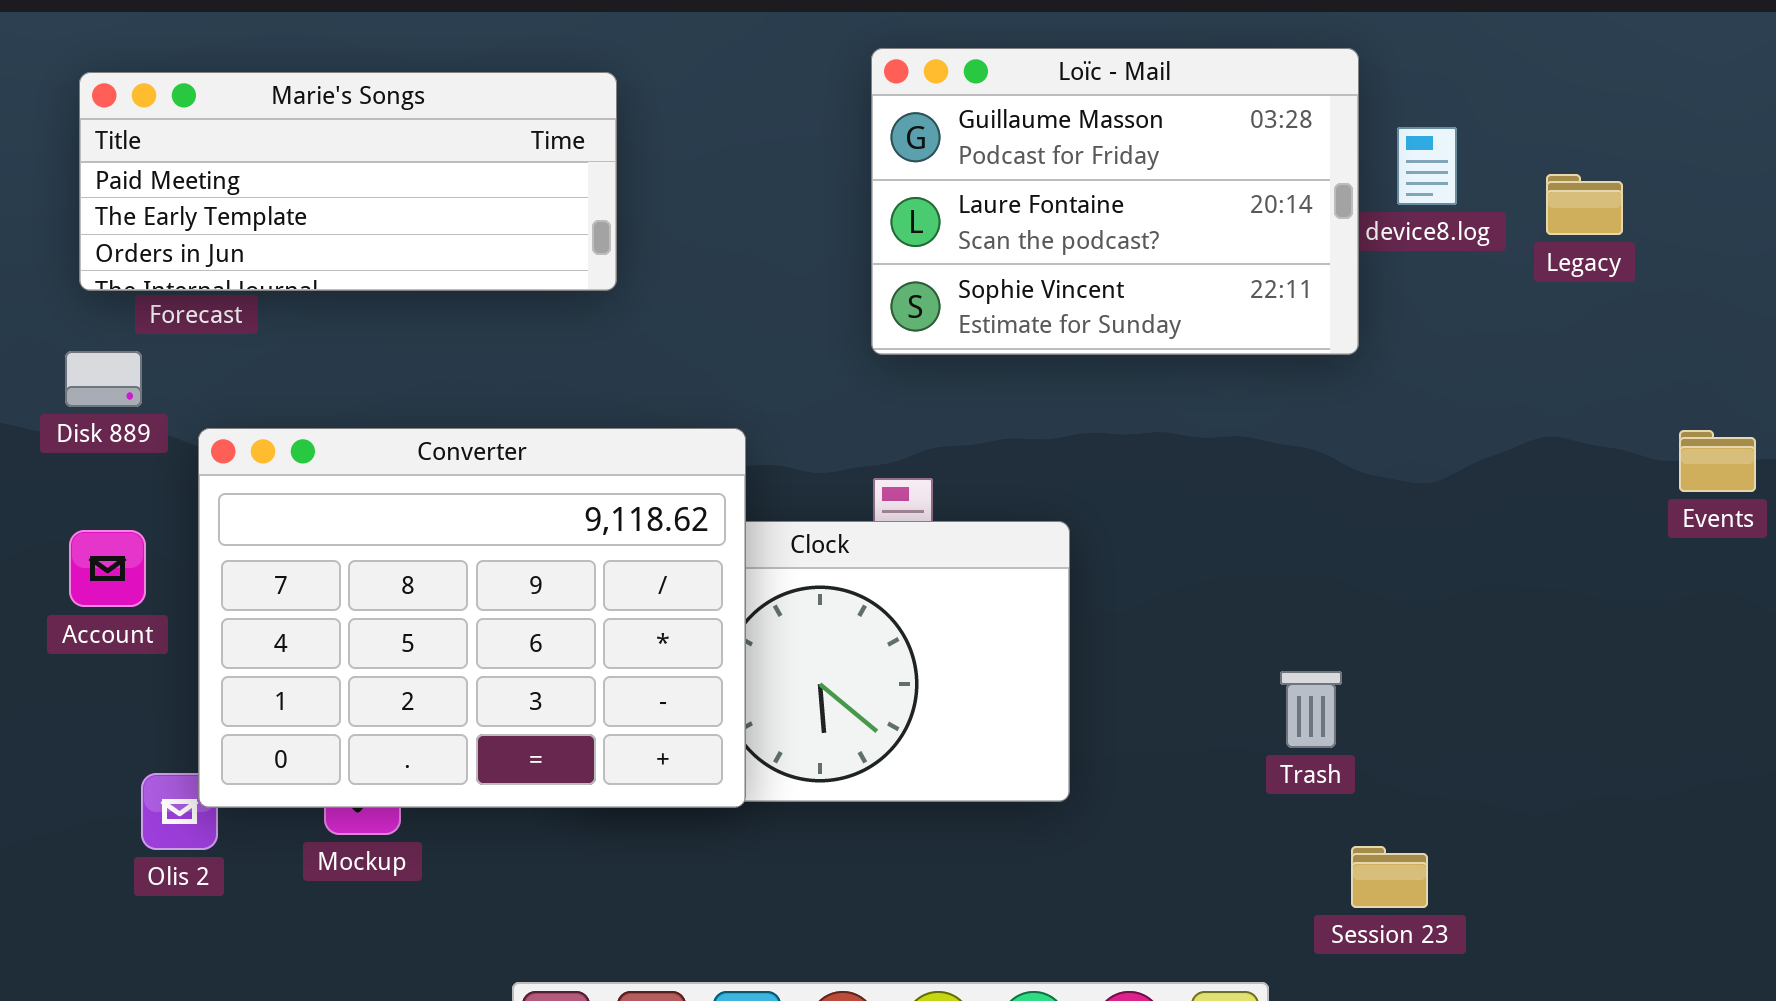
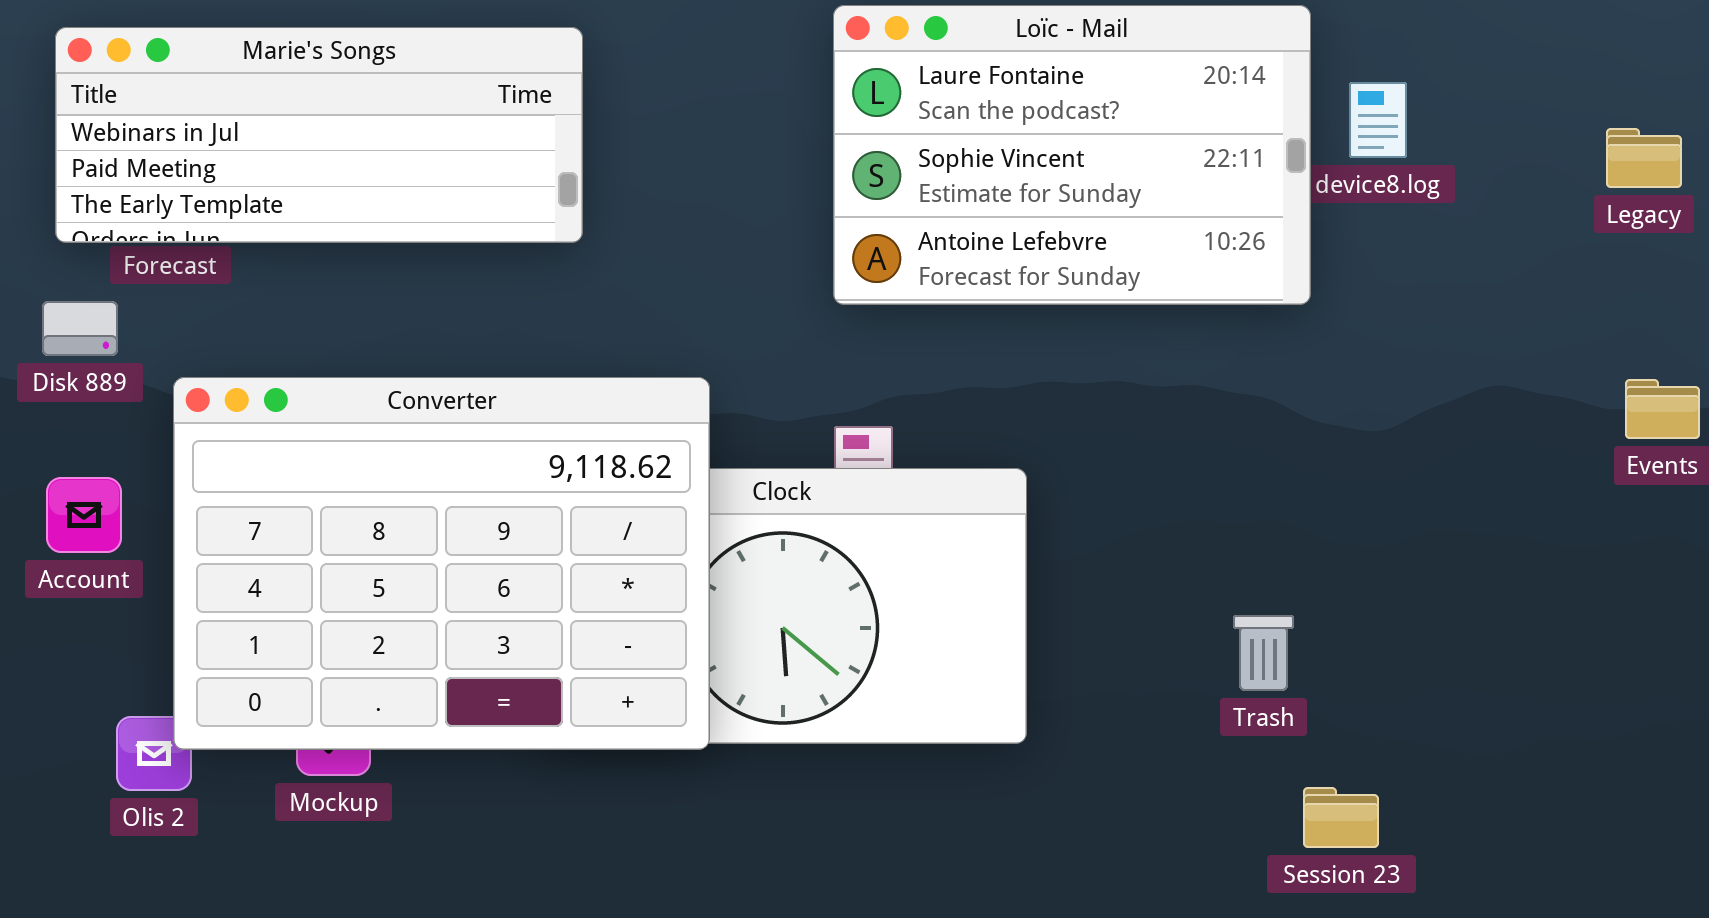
Loïc - Mail: [871,48,1359,355] -> [833,5,1311,305], scrolled down 1 row
Marie's Songs: [79,72,617,291] -> [55,27,583,243], scrolled up 1 row
Legacy: [1546,174,1623,235] -> [1606,128,1682,188], moved

